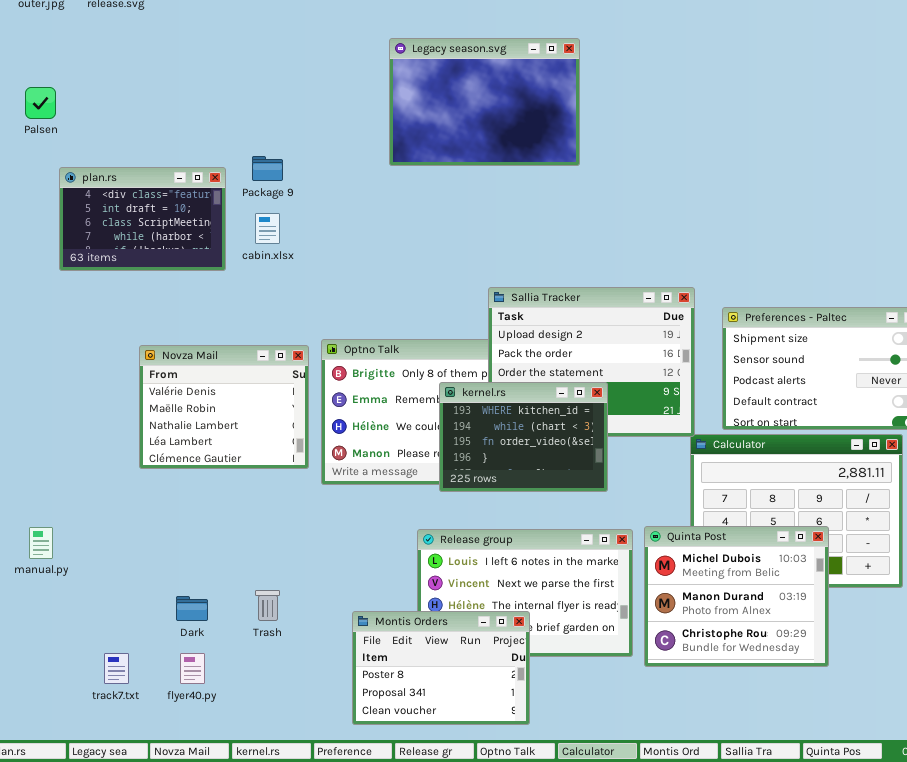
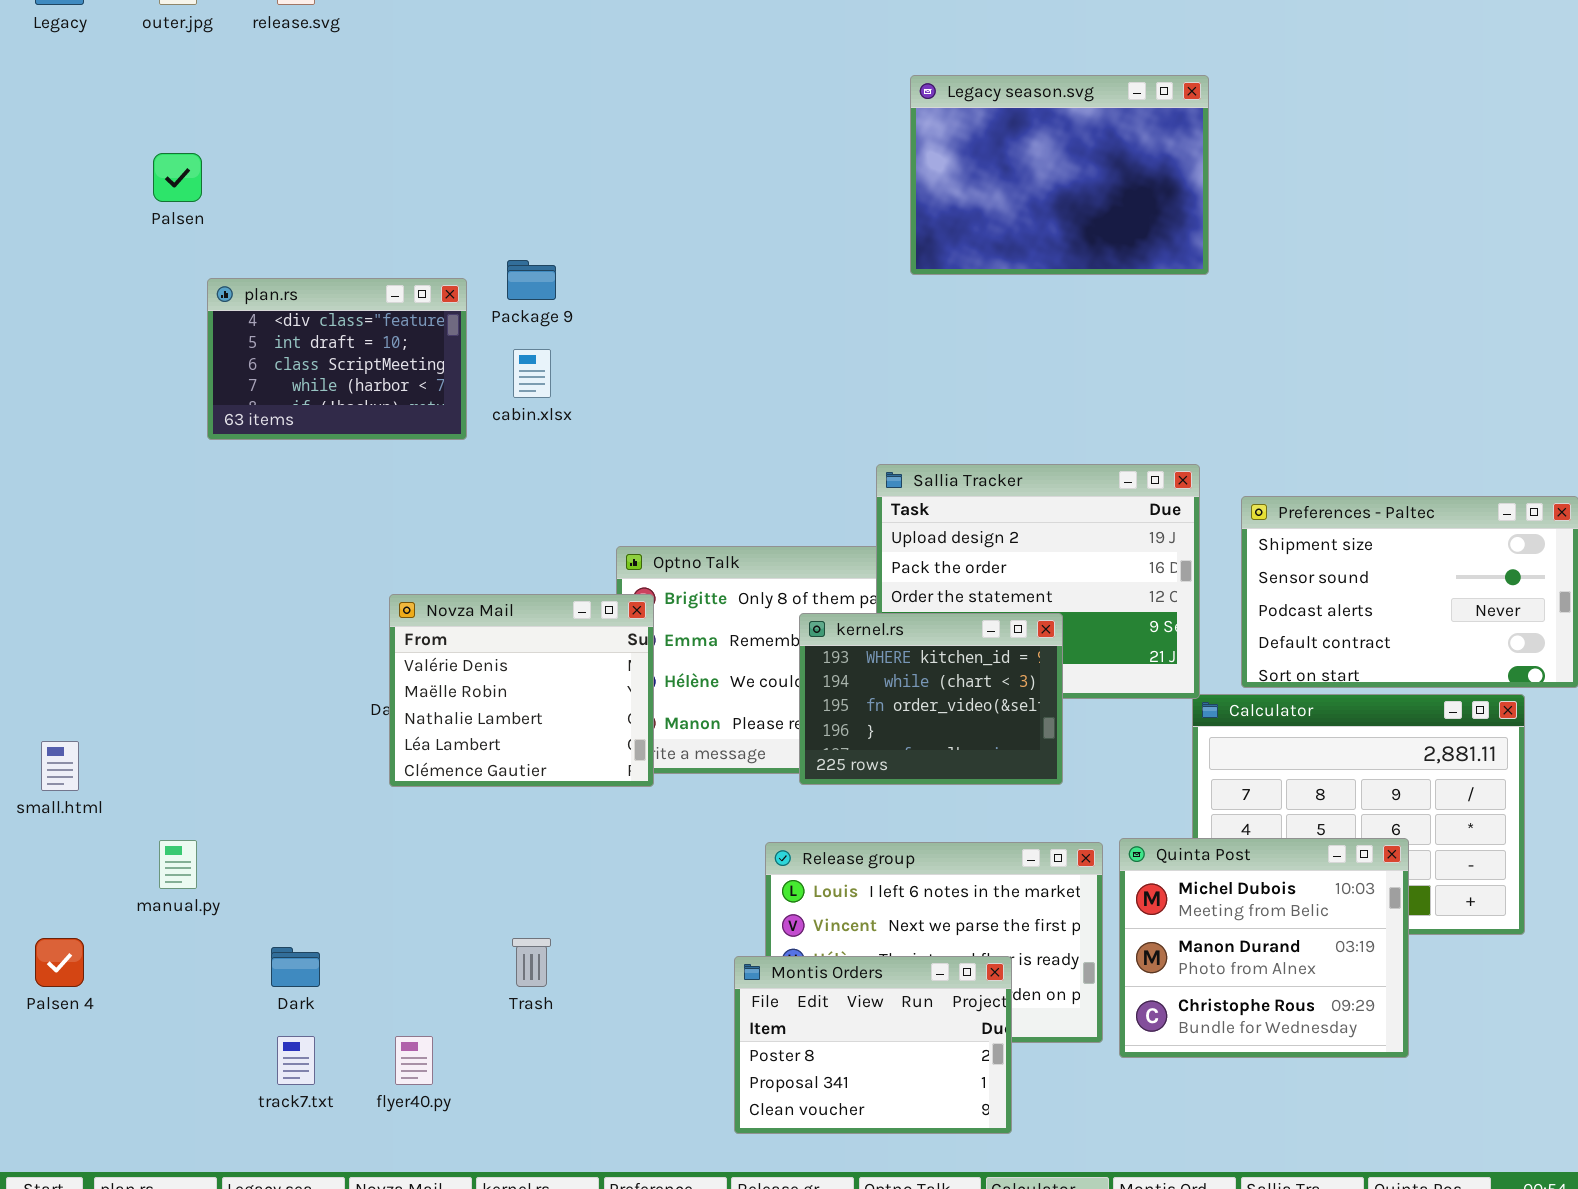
Legacy season.svg: [389,38,580,166] -> [910,75,1209,275], moved
Novza Mail: [139,345,309,469] -> [389,594,654,787], moved
Dark: [176,596,208,621] -> [271,947,320,987], moved
Montis Orders: [352,611,530,725] -> [734,956,1012,1134], moved

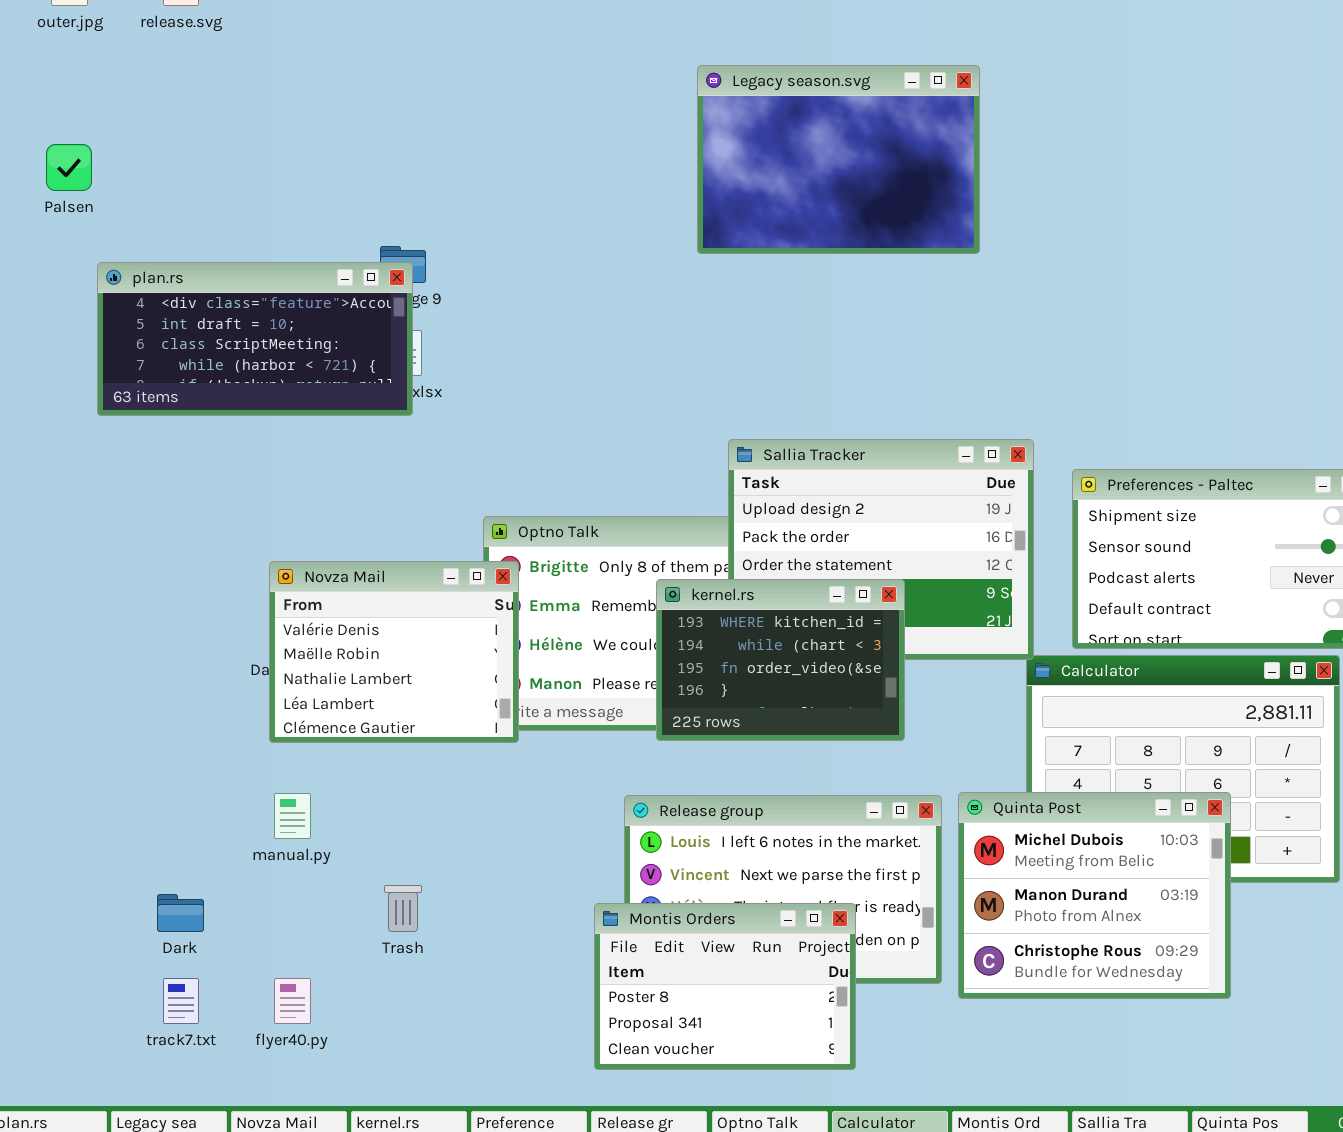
Legacy season.svg: [910,75,1209,275] -> [697,65,980,254], moved
plan.rs: [207,278,467,440] -> [97,262,413,416], resized
manual.py: [159,840,197,889] -> [274,793,311,839], moved

